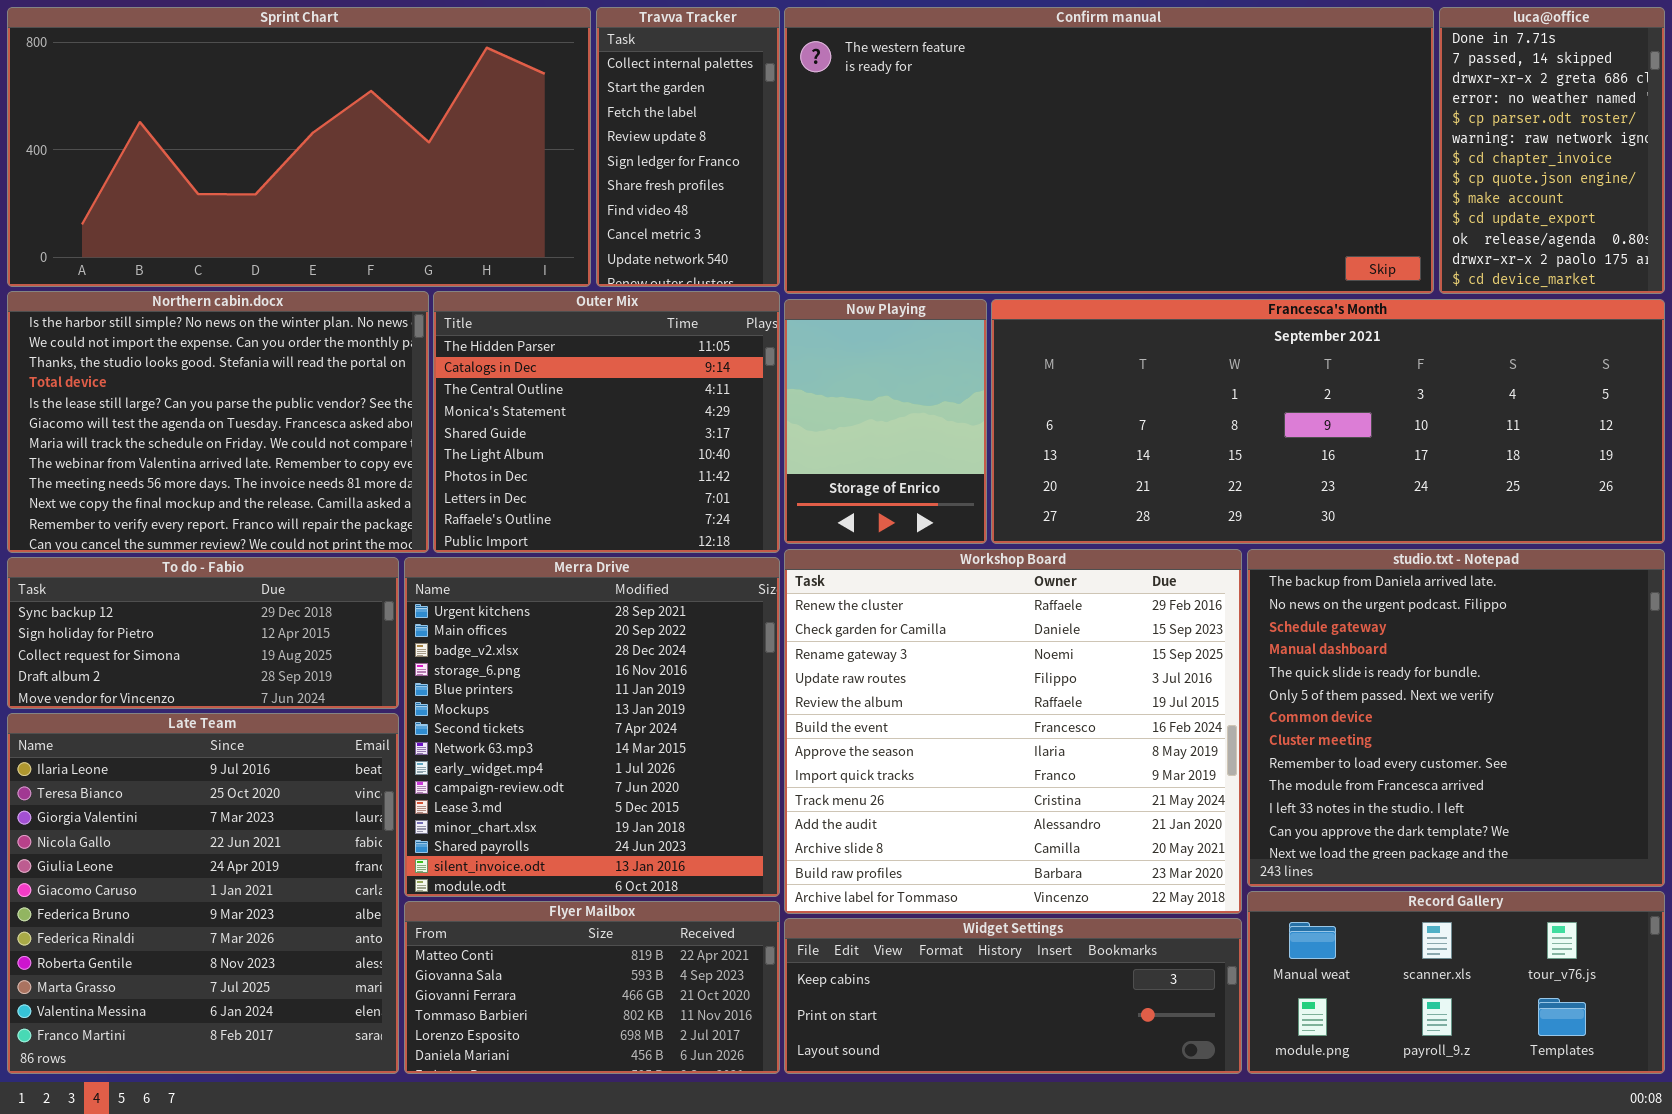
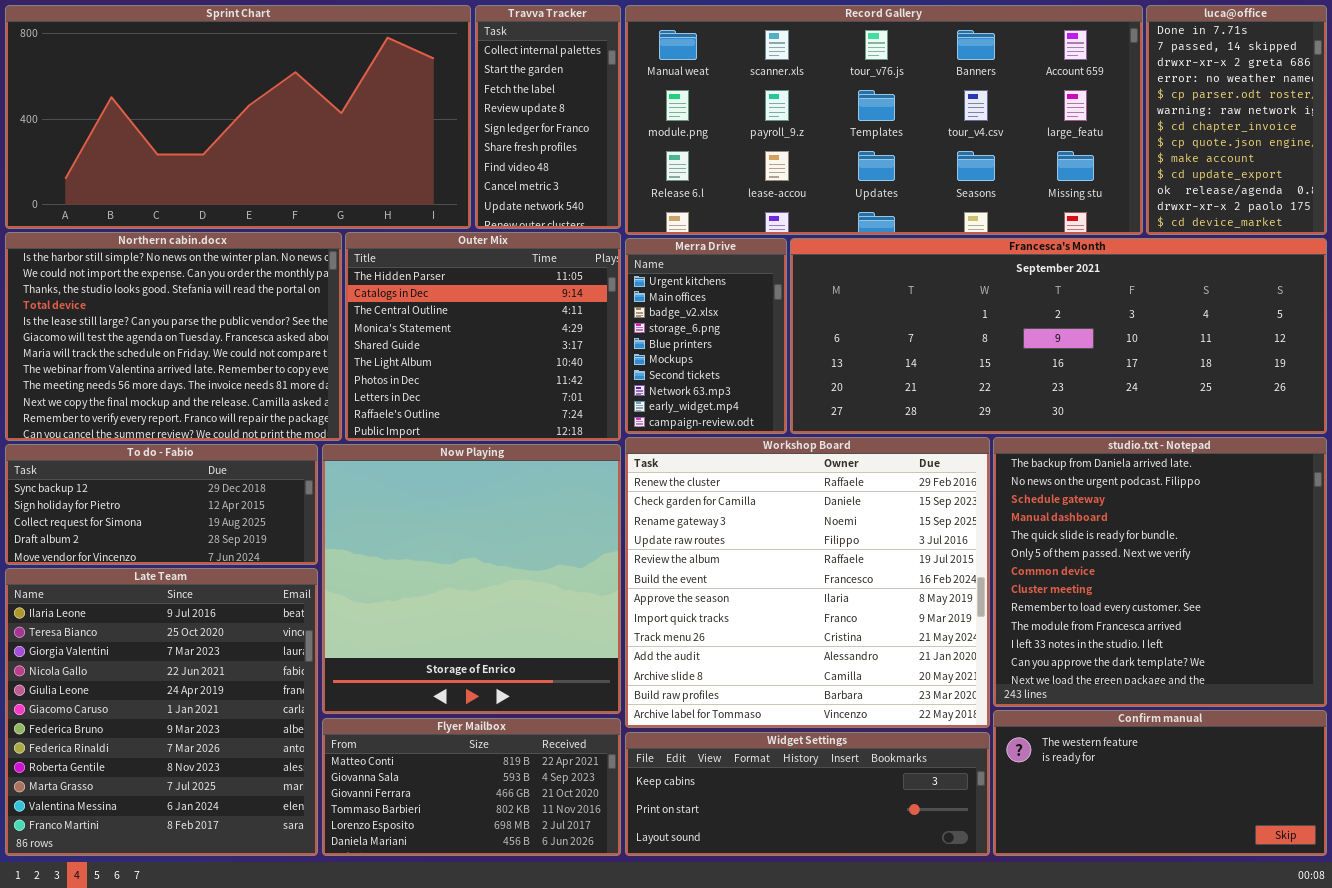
Confirm manual: [784,7,1434,294] -> [993,710,1327,856], moved, resized
Now Playing: [784,299,987,544] -> [322,444,621,714], moved, resized
Merra Drive: [404,557,780,897] -> [625,238,787,434], moved, resized
Record Gallery: [1247,891,1665,1074] -> [625,5,1143,235], moved, resized

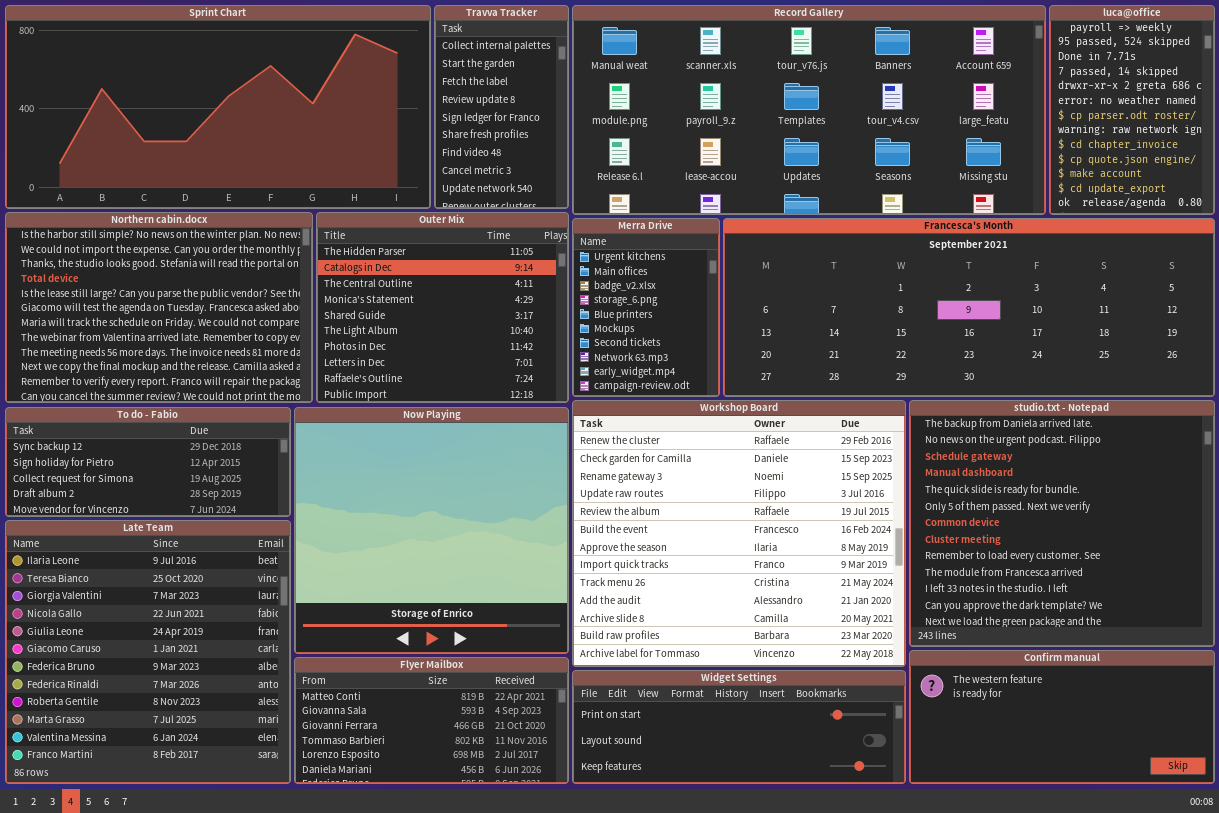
luca@office: [1146,5,1327,235] -> [1049,5,1215,215], scrolled up 2 rows
Widget Settings: [625,732,990,856] -> [572,670,906,784], scrolled down 1 row

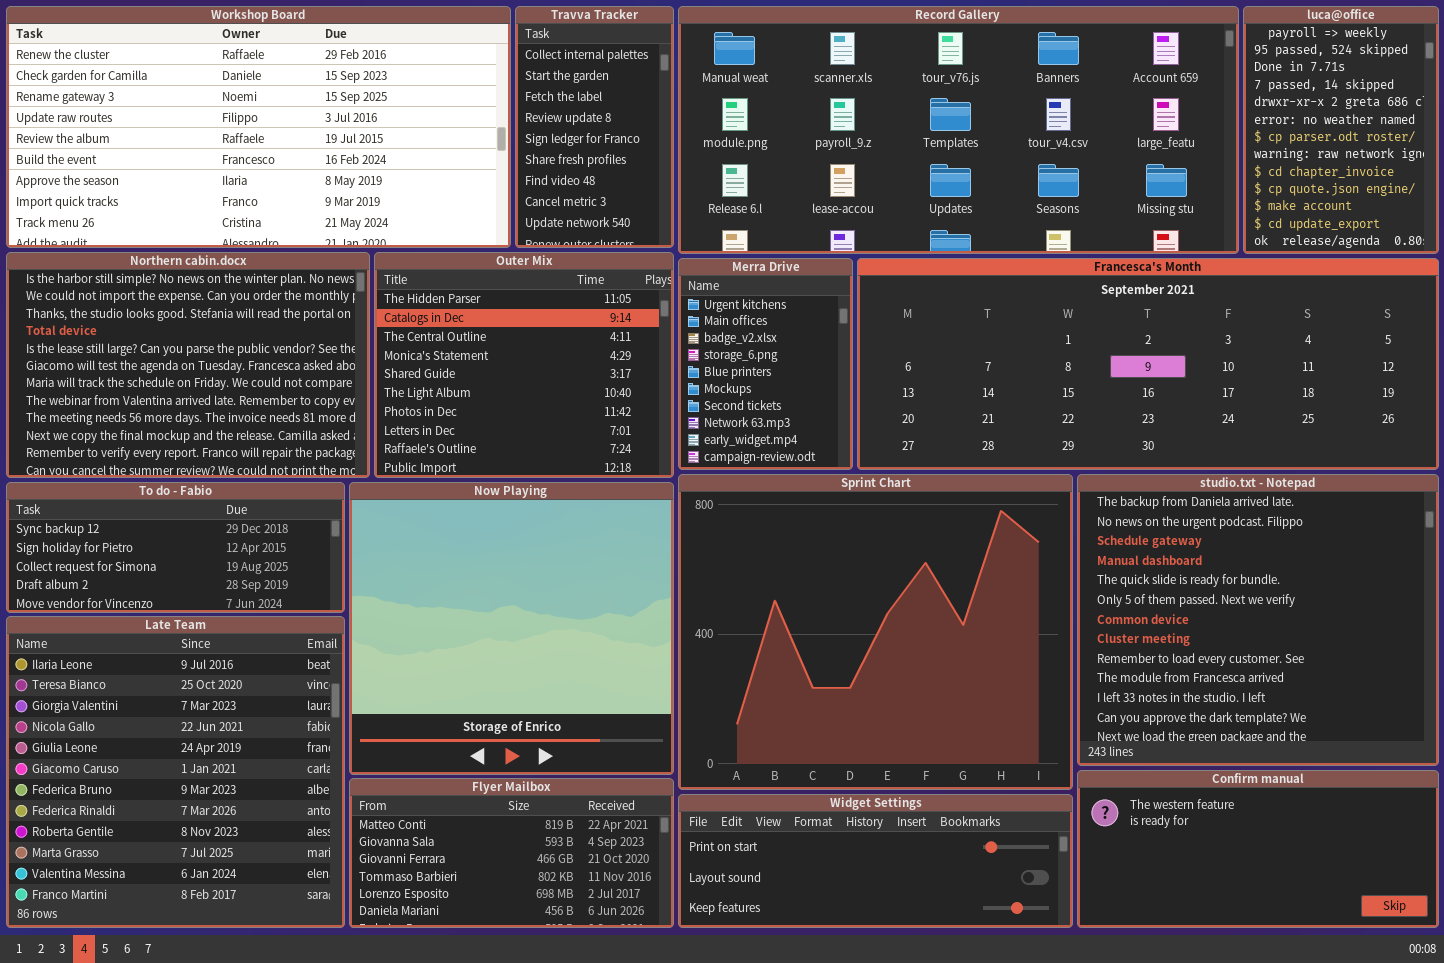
Sprint Chart: [5,5,431,209] -> [678,474,1073,790], moved, resized
Workshop Board: [572,400,906,667] -> [6,6,511,248], moved, resized

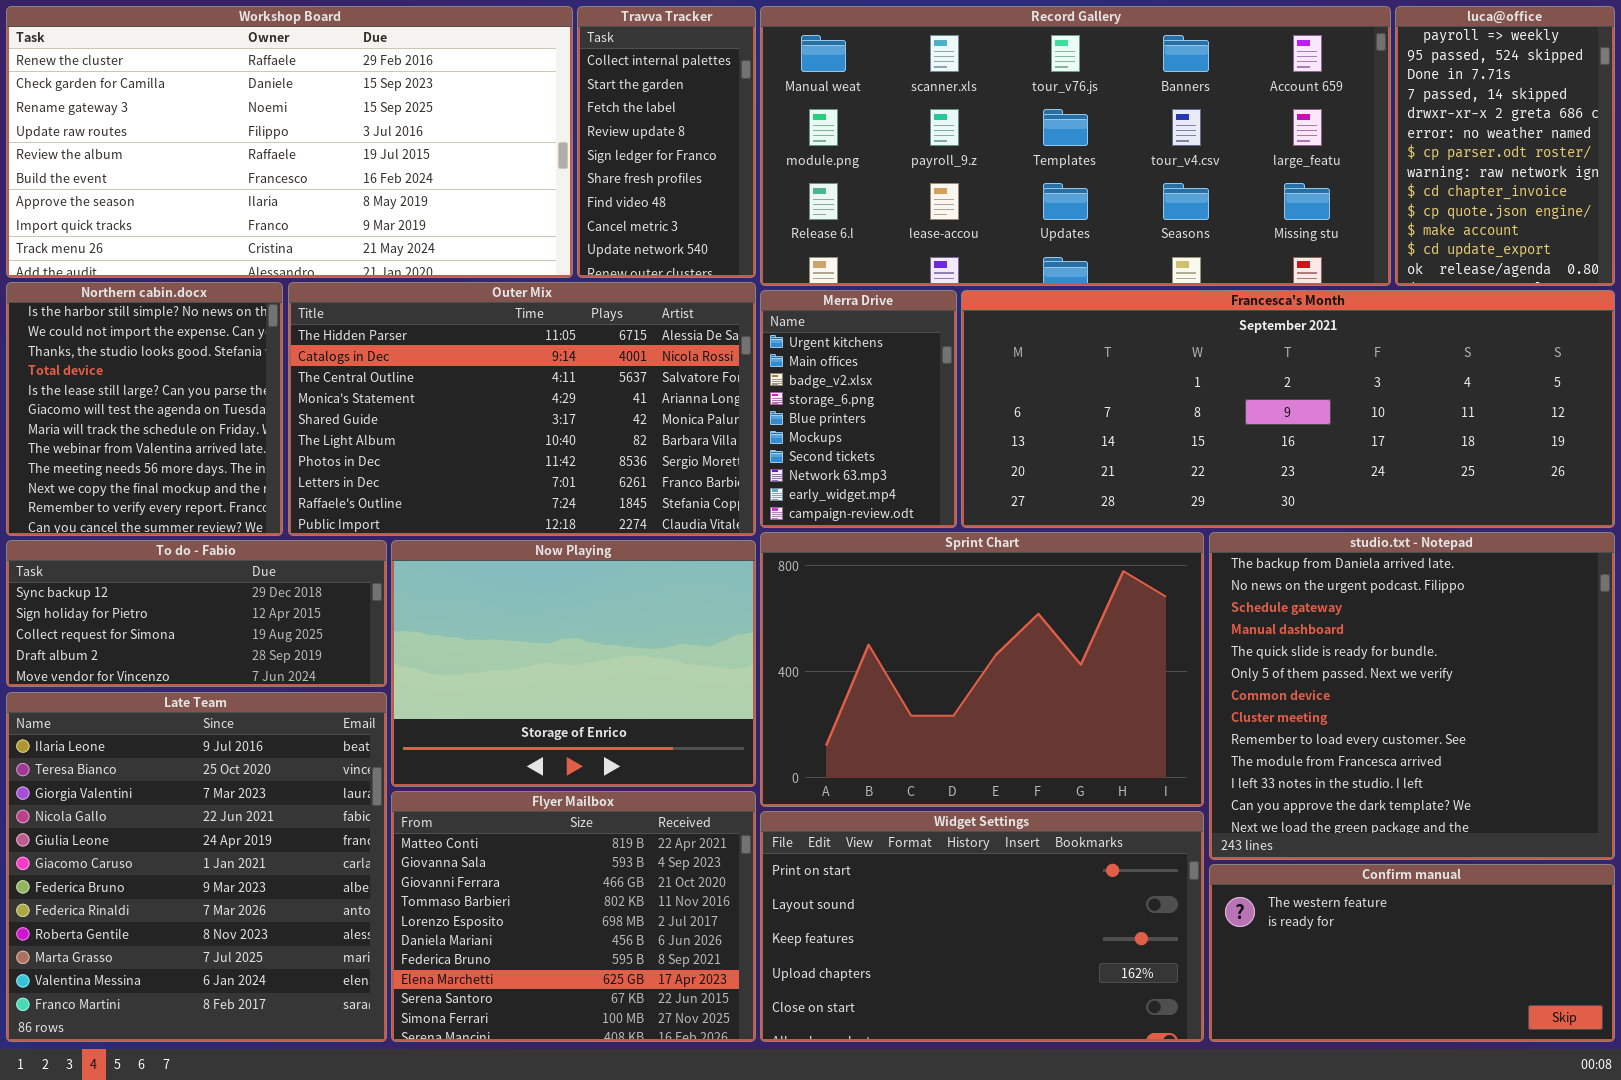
Northern cabin.docx: [6,252,370,478] -> [6,282,283,536], resized
Outer Mix: [374,252,674,478] -> [288,282,756,536], resized
Sprint Chart: [678,474,1073,790] -> [760,532,1204,807], resized
Now Playing: [349,482,674,775] -> [391,540,756,787], resized
Flyer Mailbox: [349,778,674,928] -> [391,791,756,1042], resized
Widget Settings: [678,794,1073,928] -> [760,811,1204,1042], resized

